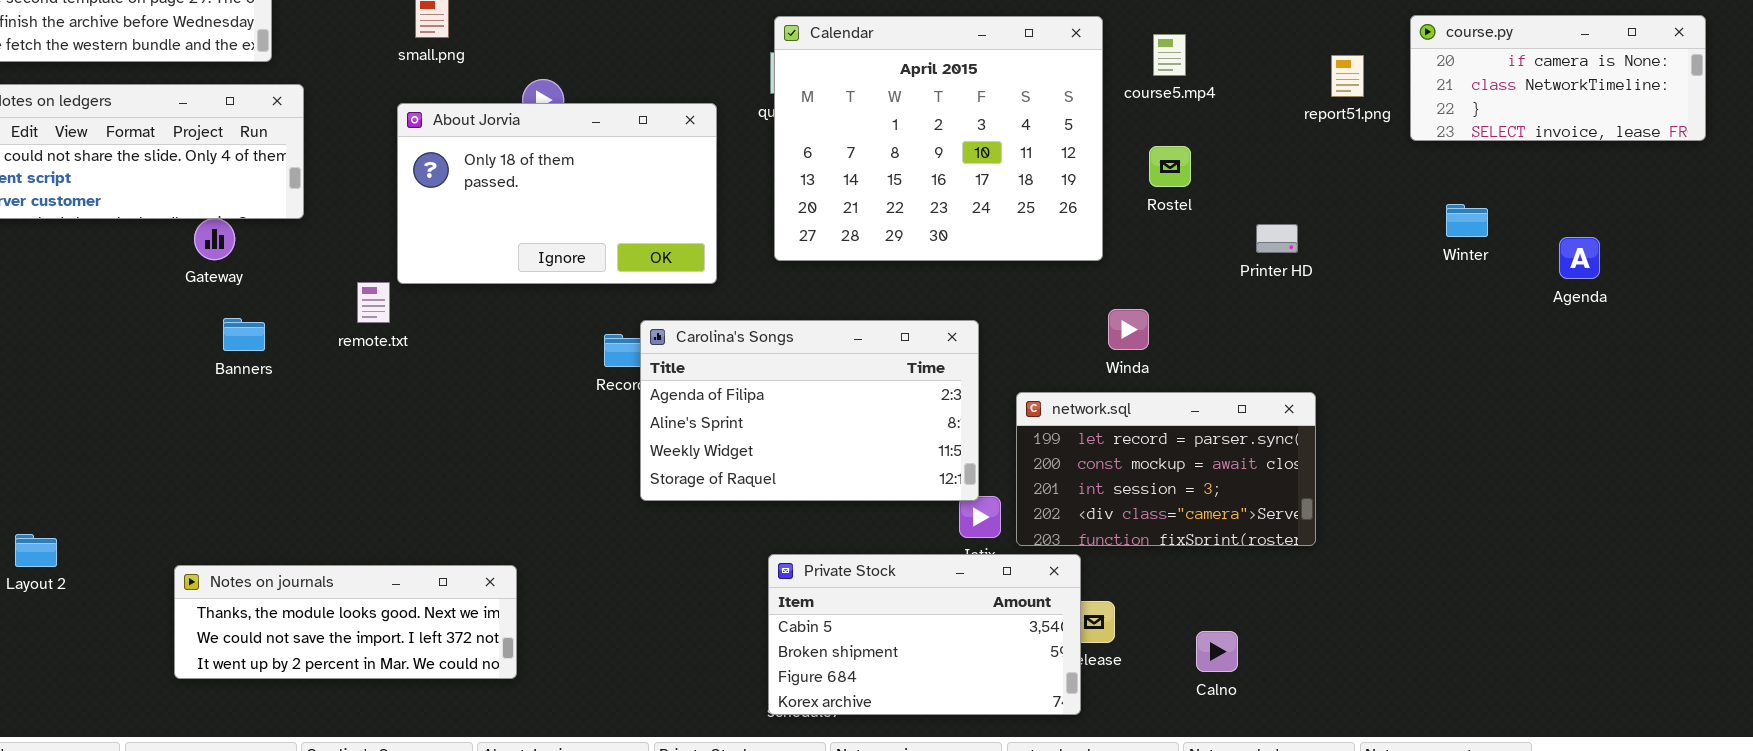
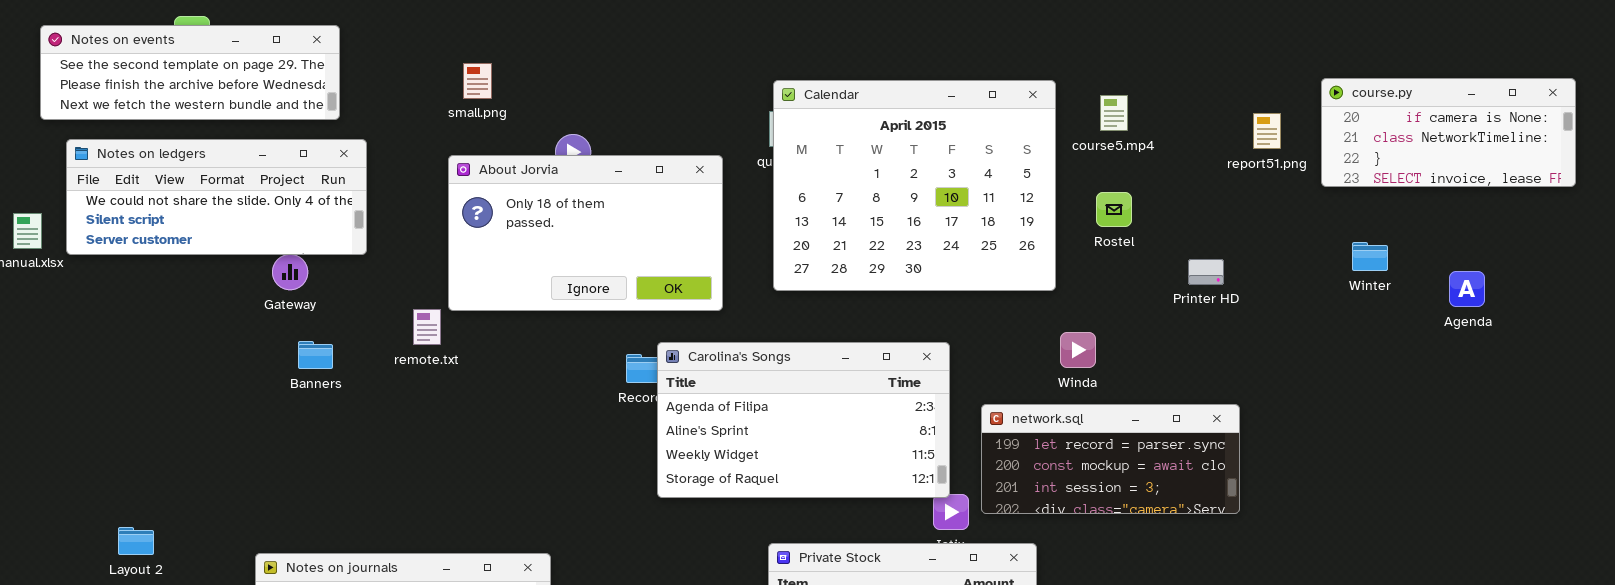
network.sql: [1016,392,1316,546] -> [981,404,1240,514], resized

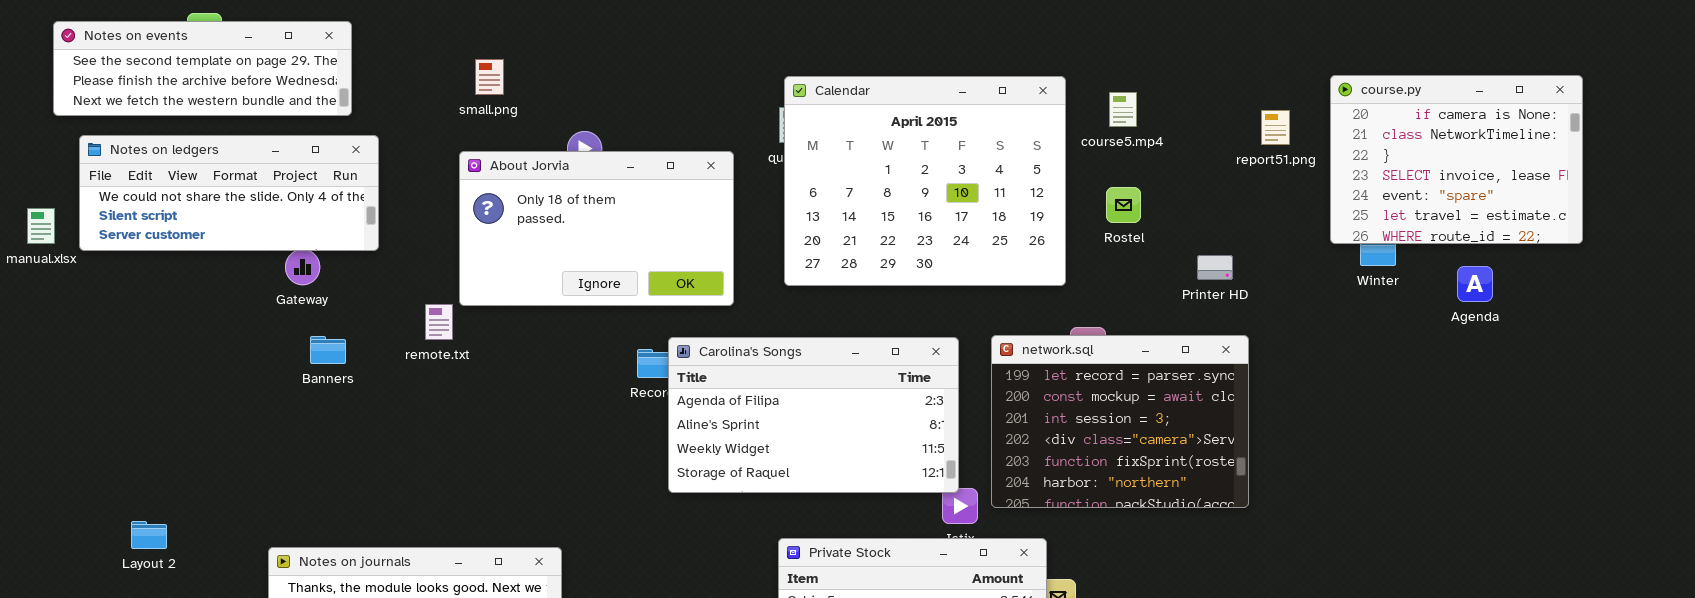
course.py: [1321,78,1576,187] -> [1330,75,1583,244], resized
network.sql: [981,404,1240,514] -> [991,335,1249,508], resized

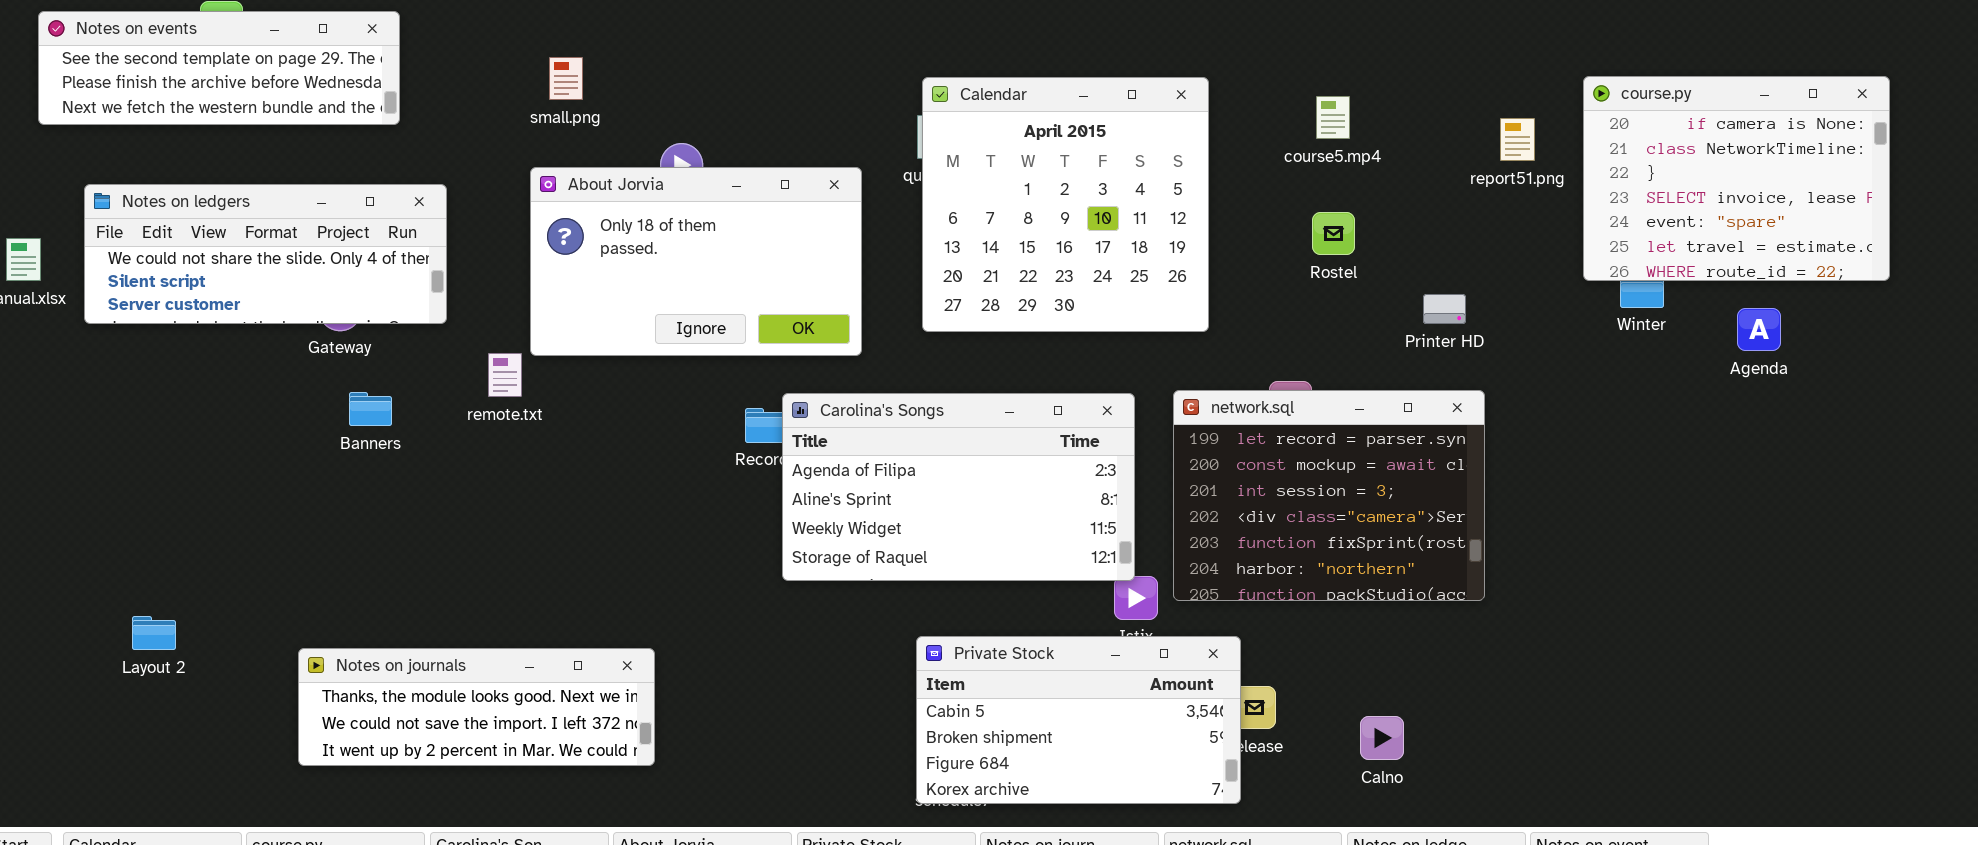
Calendar: [784,76,1066,286] -> [922,77,1209,332], resized
Notes on ledgers: [79,135,379,251] -> [84,184,447,324], moved

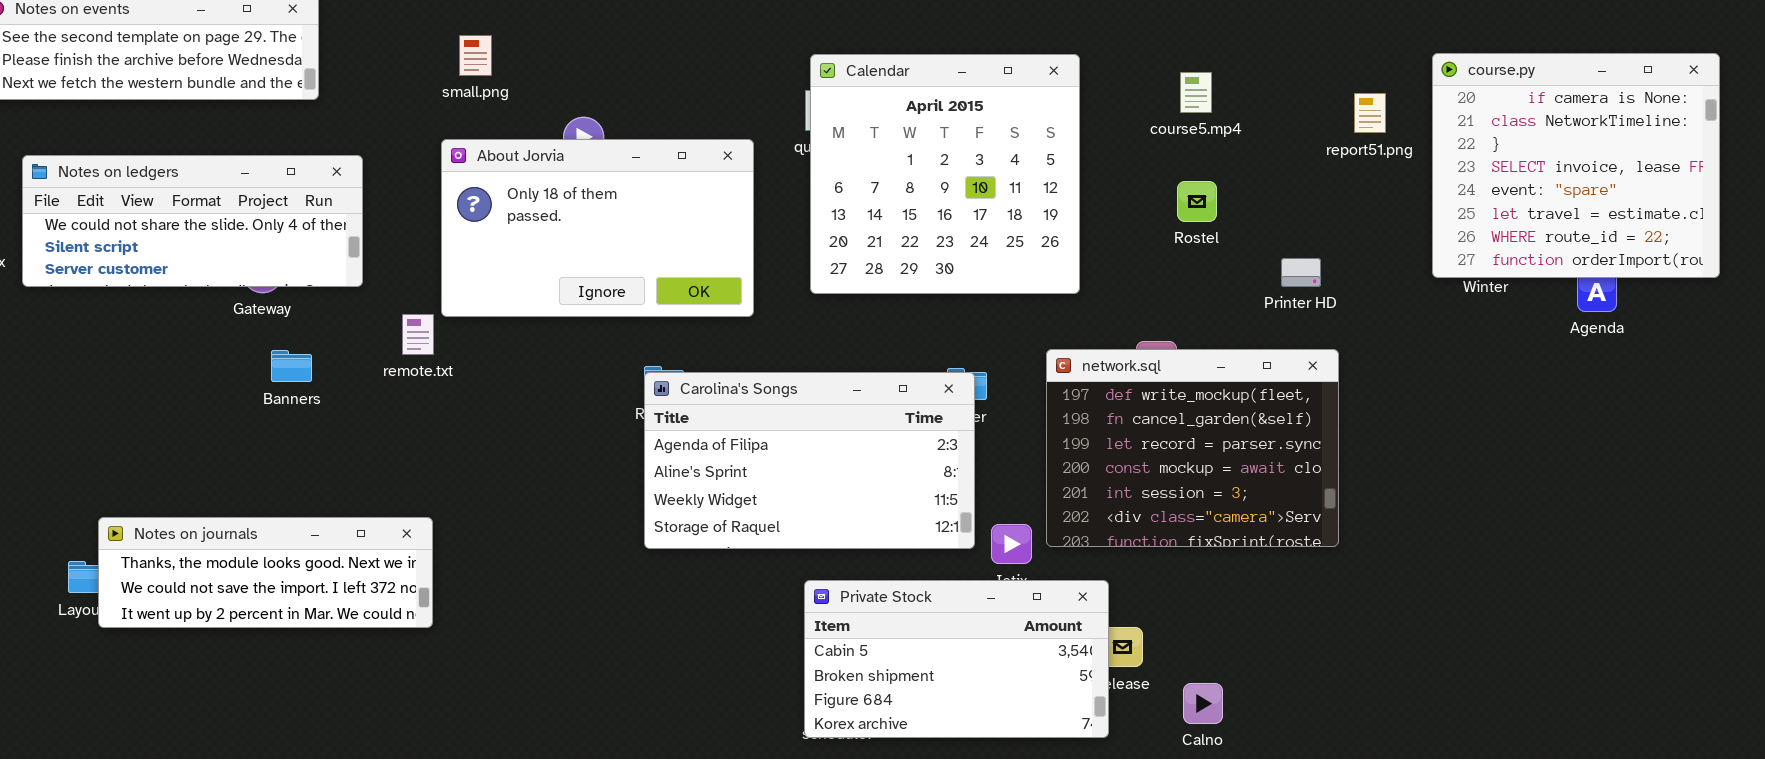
course.py: [1583,76,1890,281] -> [1432,53,1720,278], resized
network.sql: [1173,390,1485,601] -> [1046,349,1339,547], scrolled up 2 rows
Carolina's Songs: [782,393,1135,581] -> [644,372,975,549], moved
Notes on journals: [298,648,655,766] -> [98,517,433,628], moved
Calno: [1360,716,1404,760] -> [1183,683,1223,724], moved

